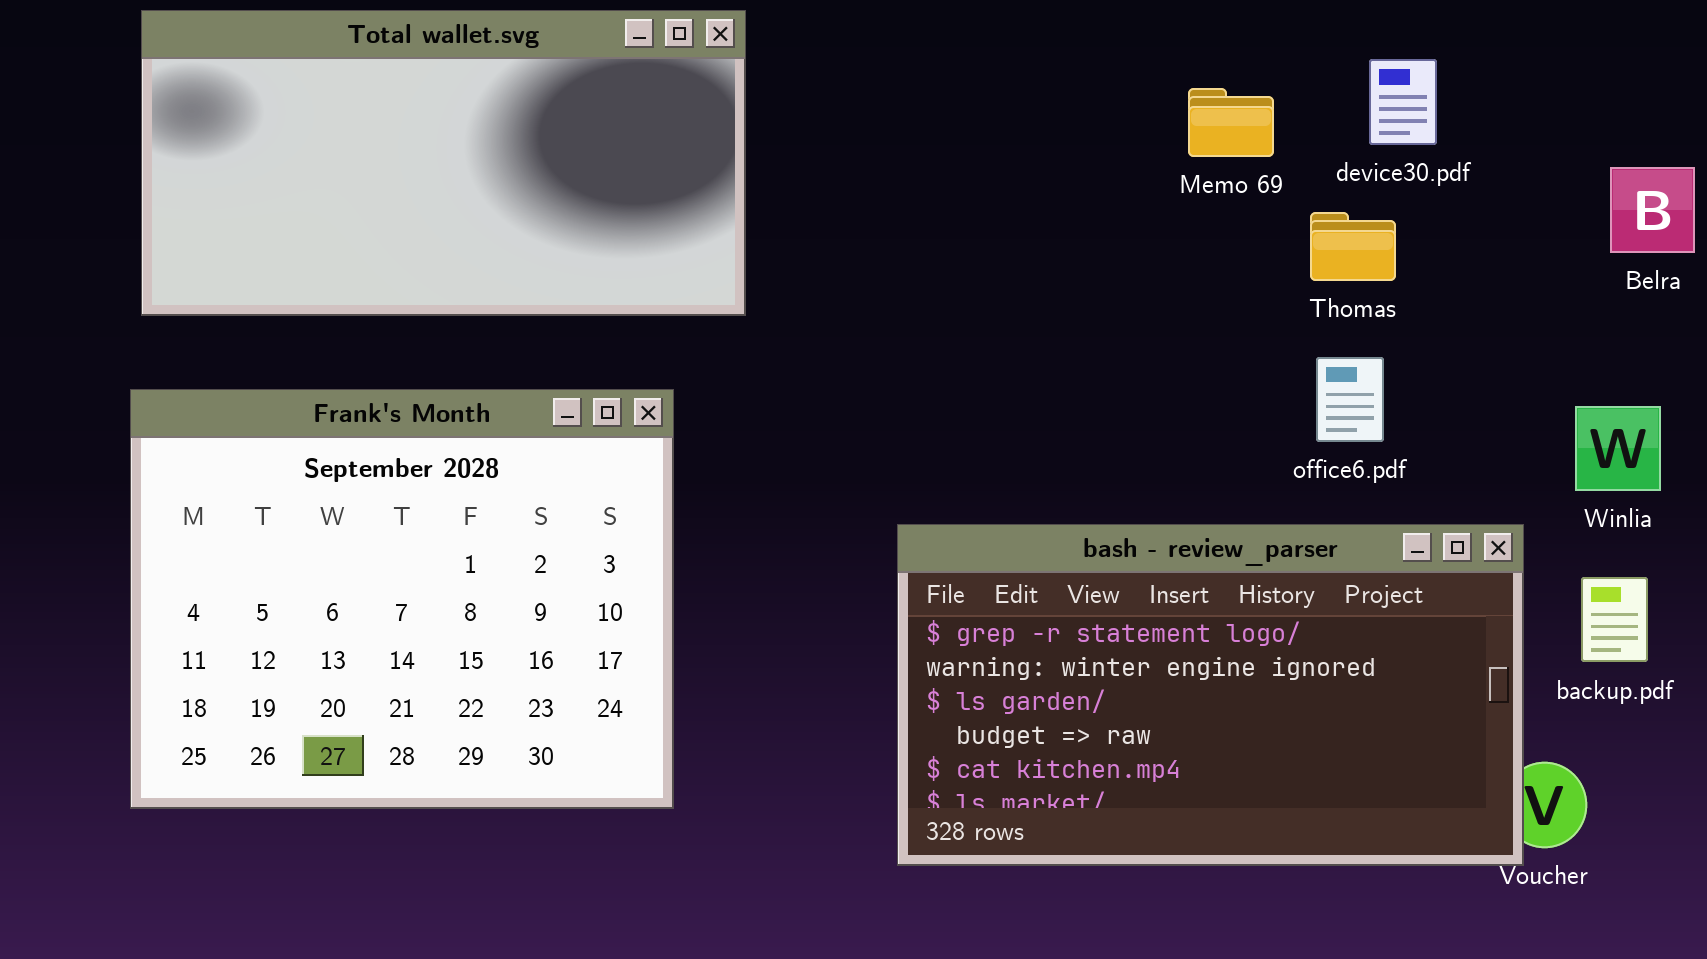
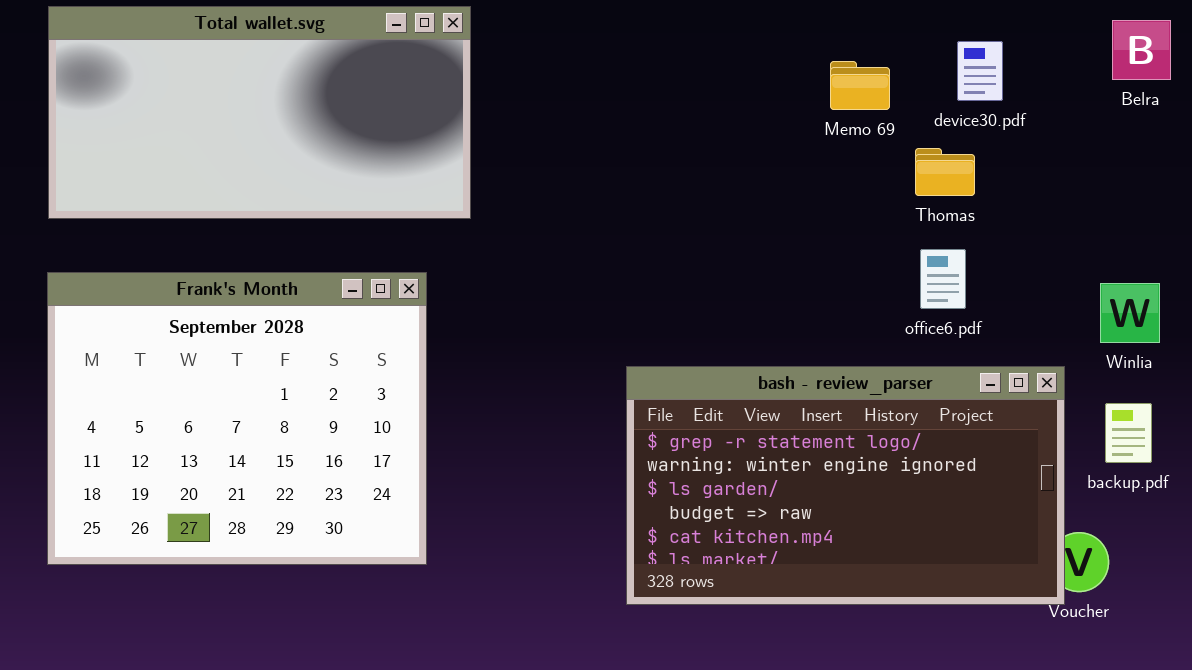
Total wallet.svg: [141,10,746,316] -> [48,6,471,219], moved
Belra: [1610,167,1695,253] -> [1112,20,1171,80], moved
Frank's Month: [130,389,674,809] -> [47,272,427,565], moved

